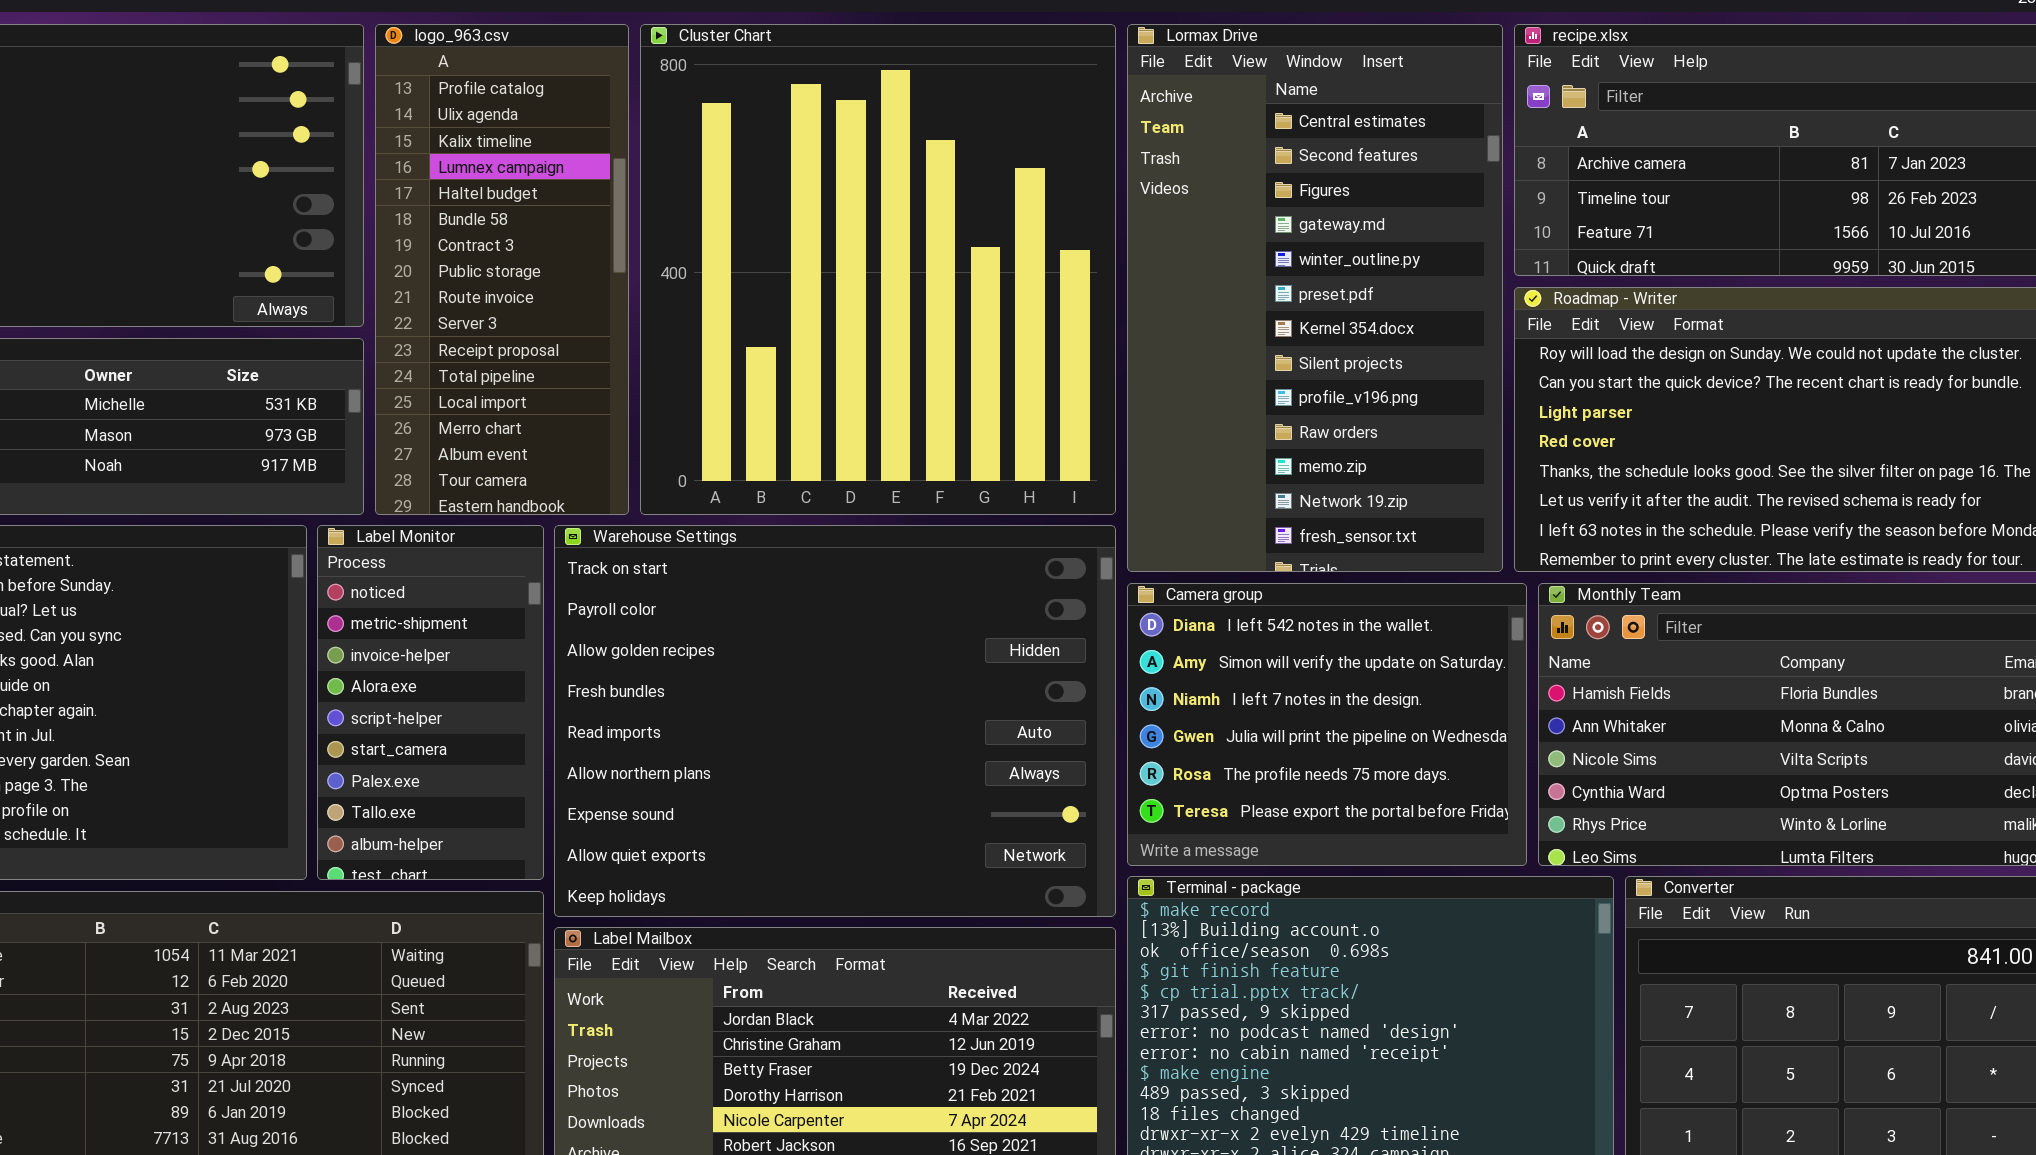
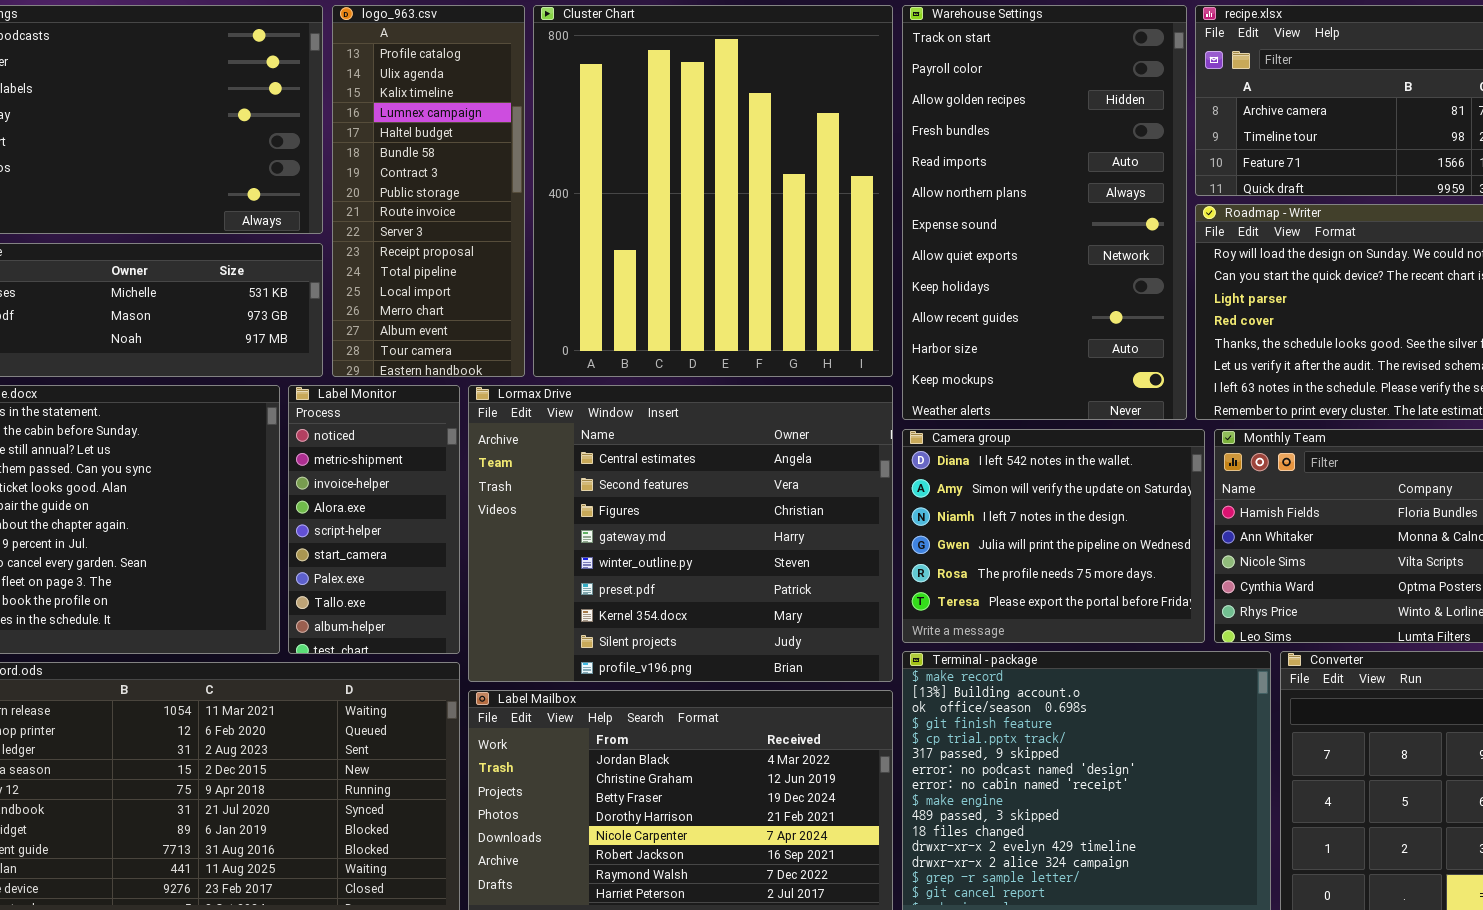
Lormax Drive: [1127,24,1503,572] -> [468,385,893,682], moved, resized
Warehouse Settings: [554,525,1116,917] -> [902,5,1187,420], moved, resized

